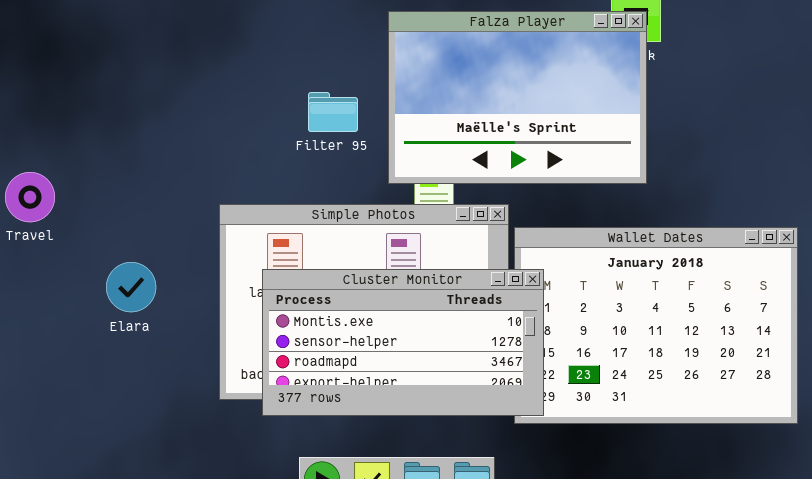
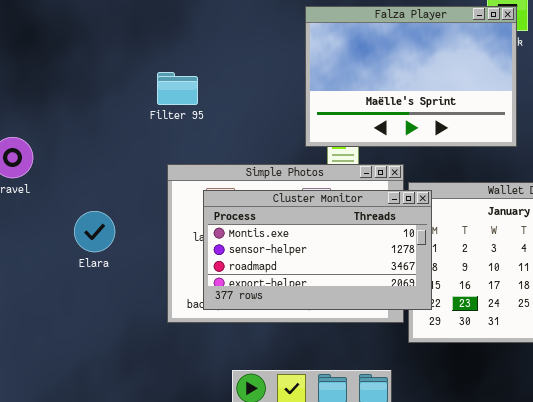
Filter 95: [308,92,358,132] -> [157,72,198,105], moved
Cluster Monitor: [262,269,544,416] -> [203,190,432,310], moved

